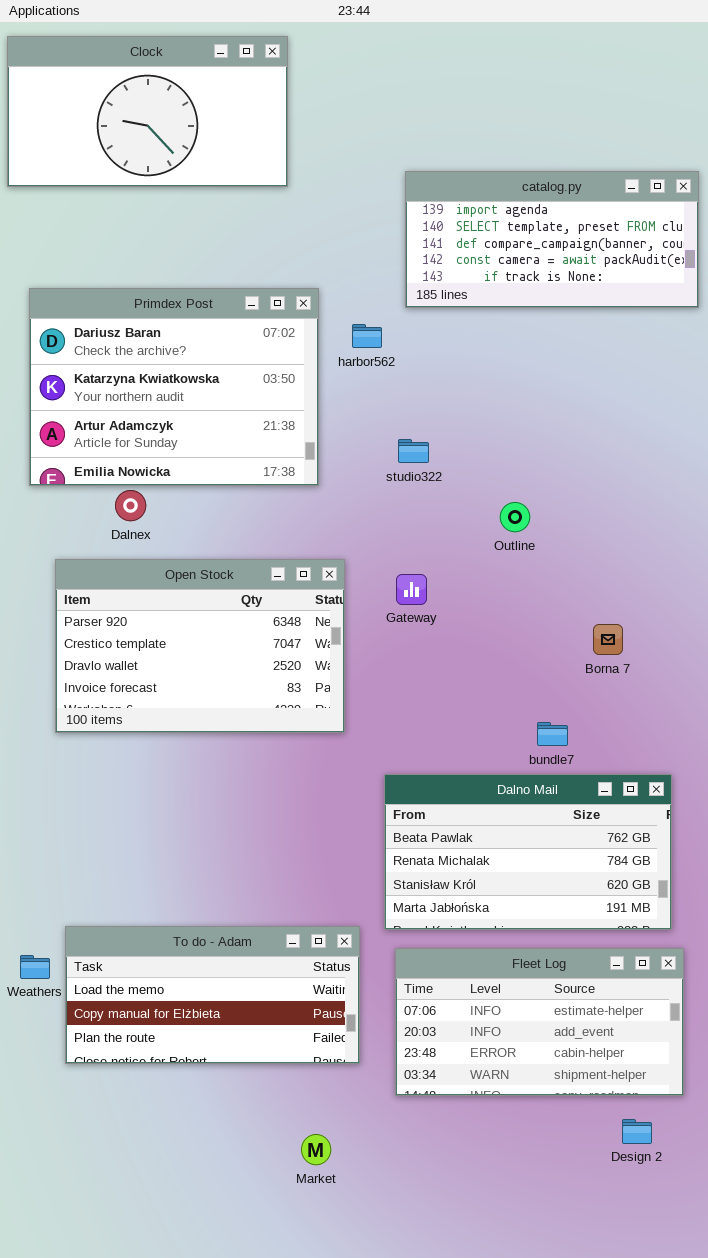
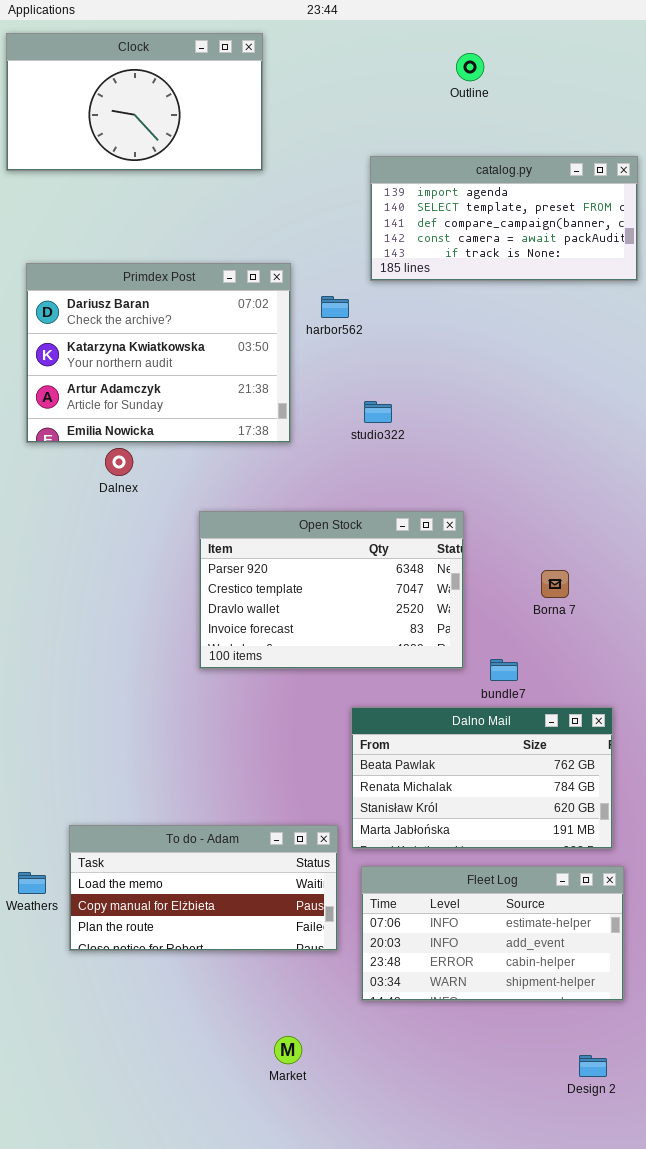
Outline: [500,502,530,532] -> [456,53,484,81], moved
Open Stock: [55,559,345,733] -> [199,511,464,669], moved
To do - Adam: [65,926,360,1064] -> [69,825,338,951], moved
Design 2: [622,1119,652,1144] -> [579,1055,607,1077], moved

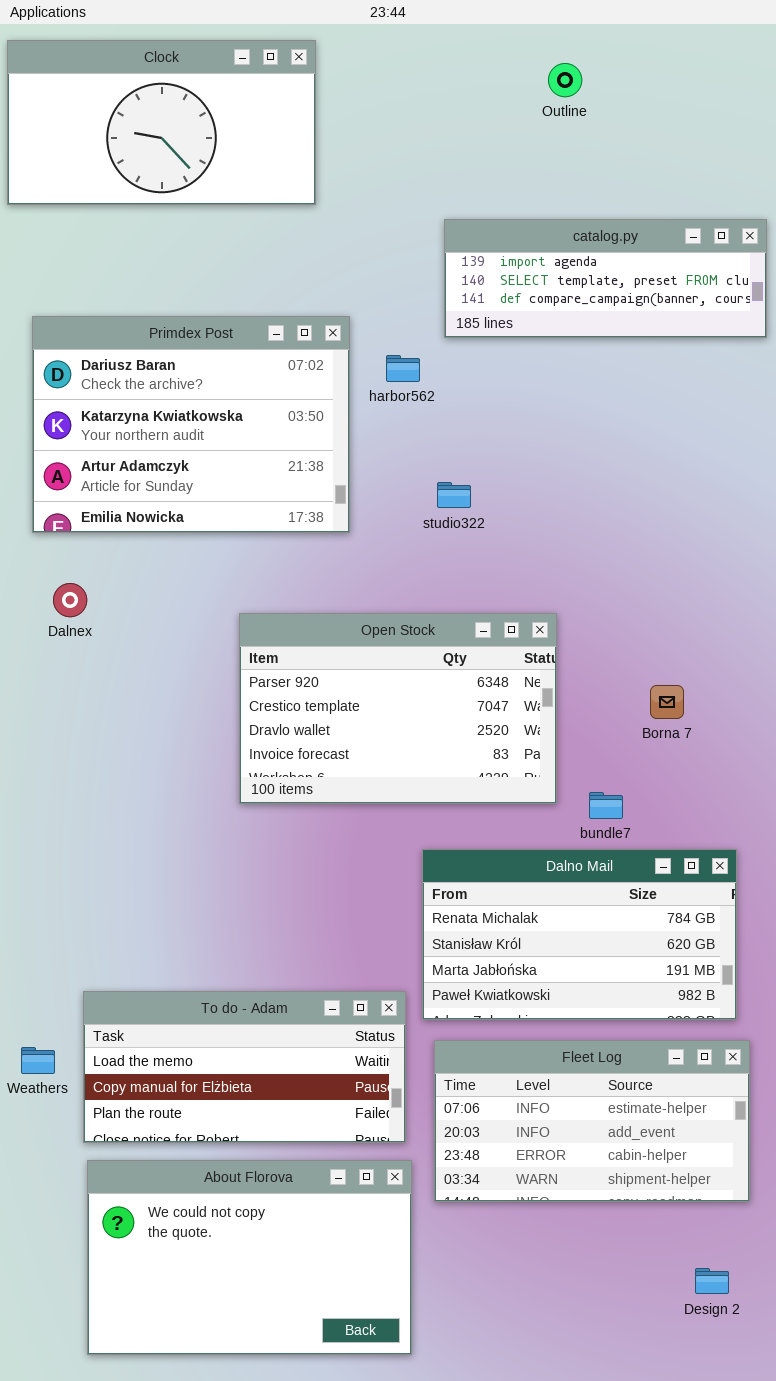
catalog.py: [370,156,638,281] -> [444,219,767,338], resized
Dalnex: [105,448,133,476] -> [53,583,87,617], moved
Dalno Mail: [351,707,613,849] -> [422,849,737,1020], scrolled down 1 row
About Florova: none -> [87,1160,412,1355], opened

